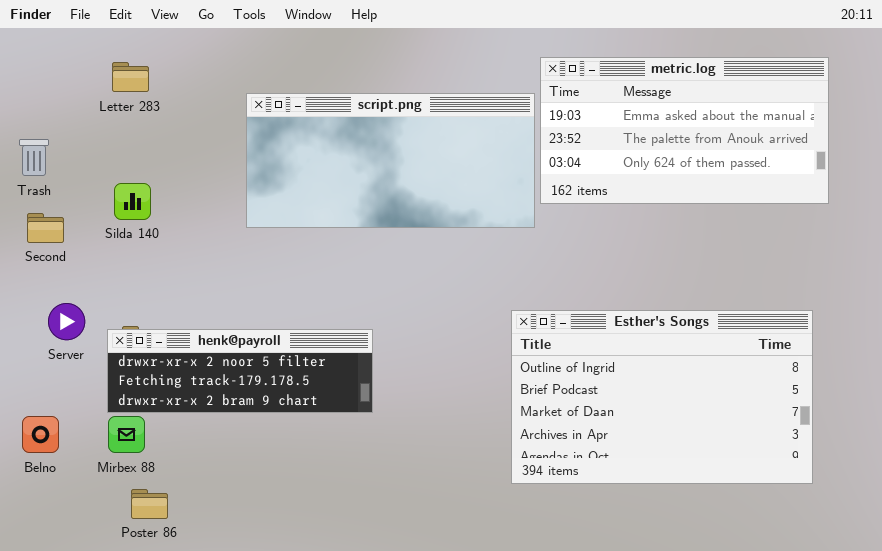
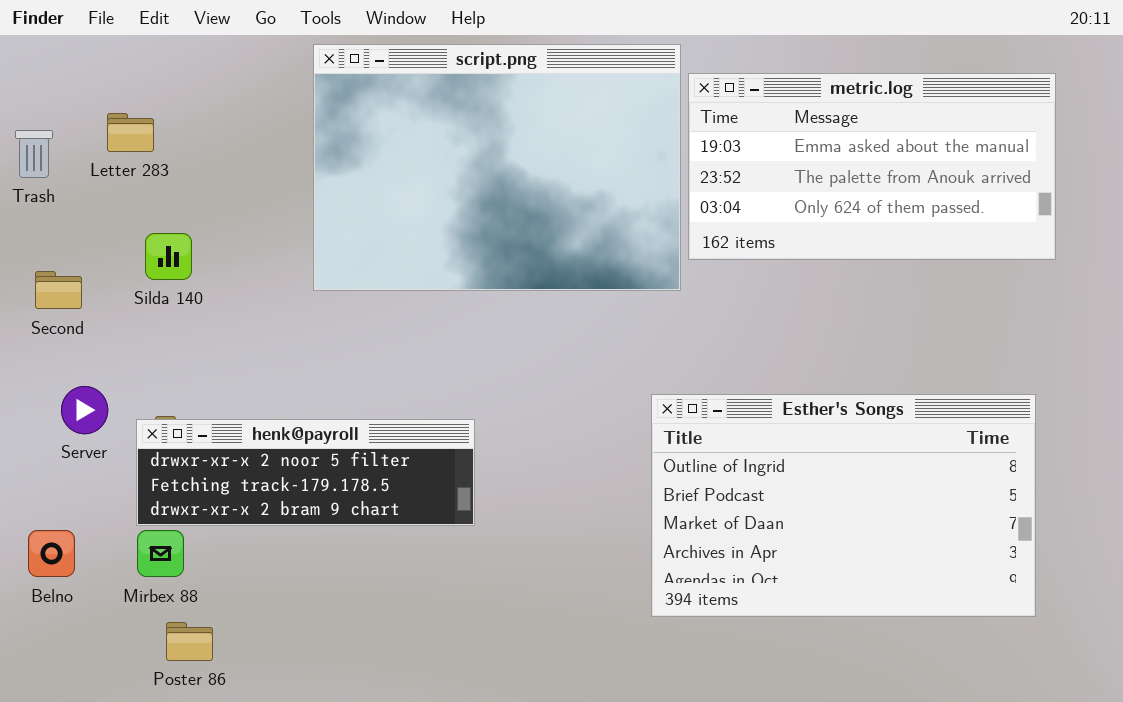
Letter 283: [112,62,149,92] -> [107,113,154,152], moved
script.png: [246,93,535,228] -> [313,44,681,291], resized
Trash: [19,139,49,176] -> [15,130,53,178], moved

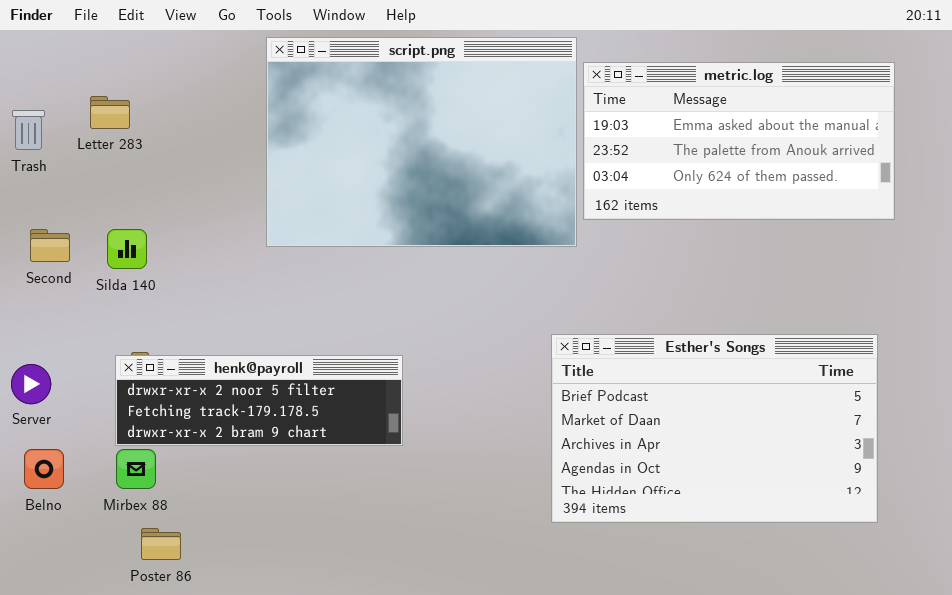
Silda 140: [145,233,192,280] -> [107,229,147,269], moved
Server: [61,386,108,434] -> [11,364,51,404], moved
Esther's Songs: [651,394,1036,617] -> [551,334,878,523], scrolled down 1 row

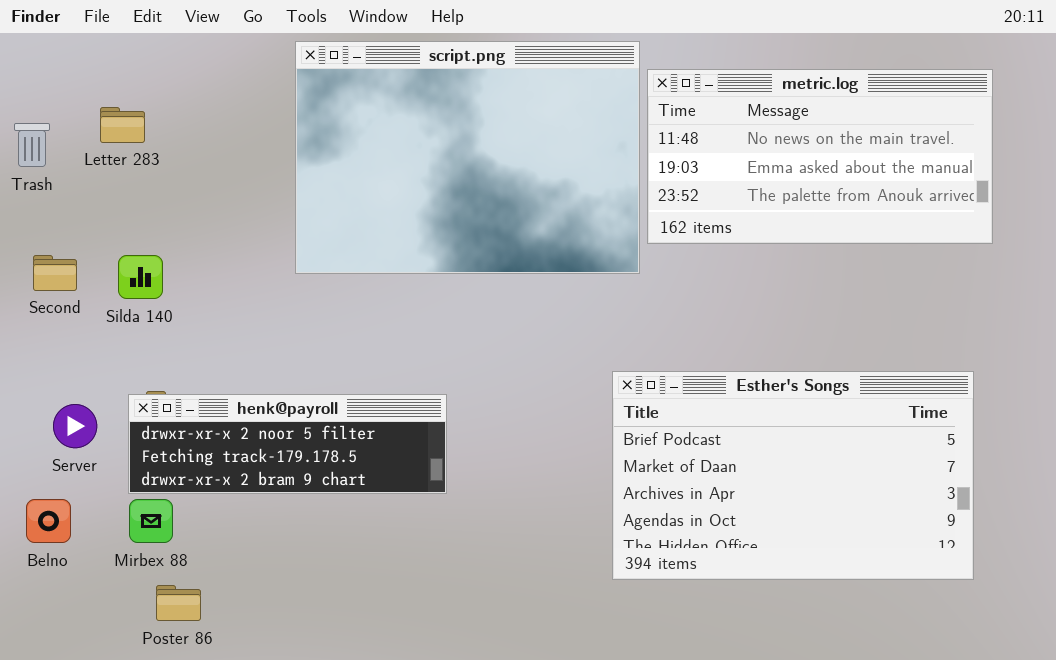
metric.log: [583,62,895,220] -> [647,69,993,244], scrolled up 1 row
Server: [11,364,51,404] -> [53,404,97,448], moved

